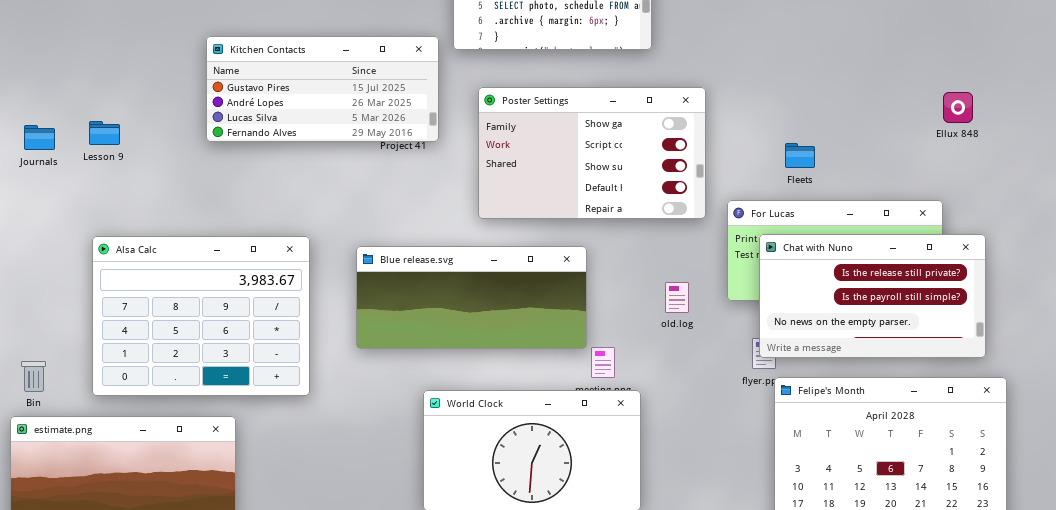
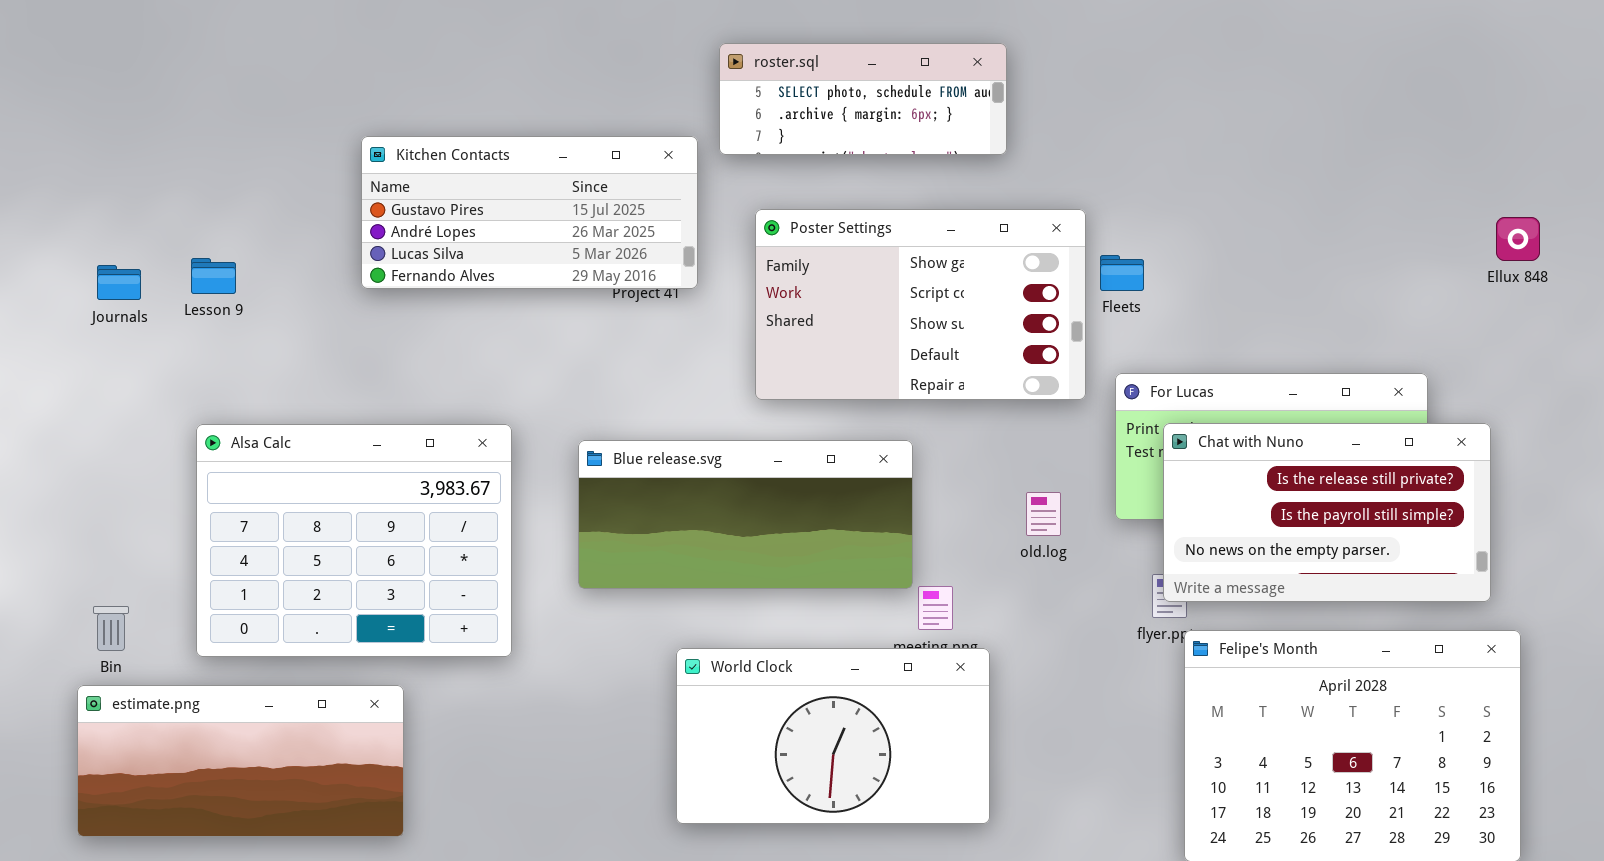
Ellux 848: [943,92,973,123] -> [1496,217,1540,261], moved
Fleets: [785,143,815,168] -> [1100,255,1144,291], moved

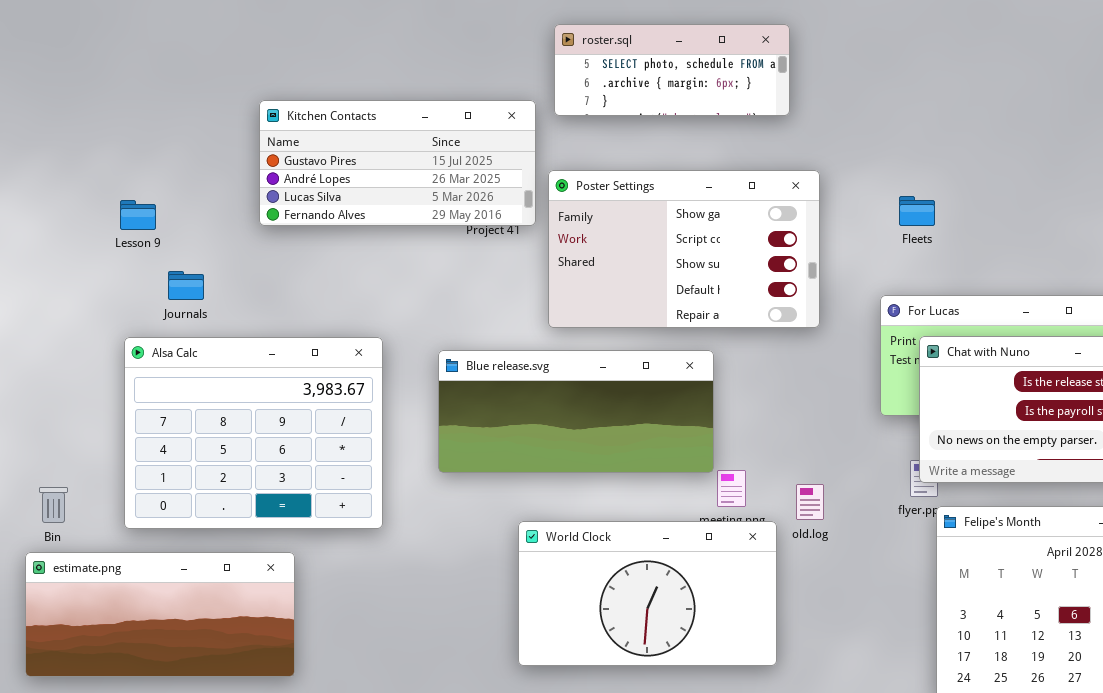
Poster Settings: [755,209,1086,400] -> [548,170,820,328], moved
Fleets: [1100,255,1144,291] -> [899,196,935,226], moved
Journals: [97,265,141,300] -> [168,271,204,300], moved
old.log: [1026,492,1061,536] -> [796,484,824,520], moved

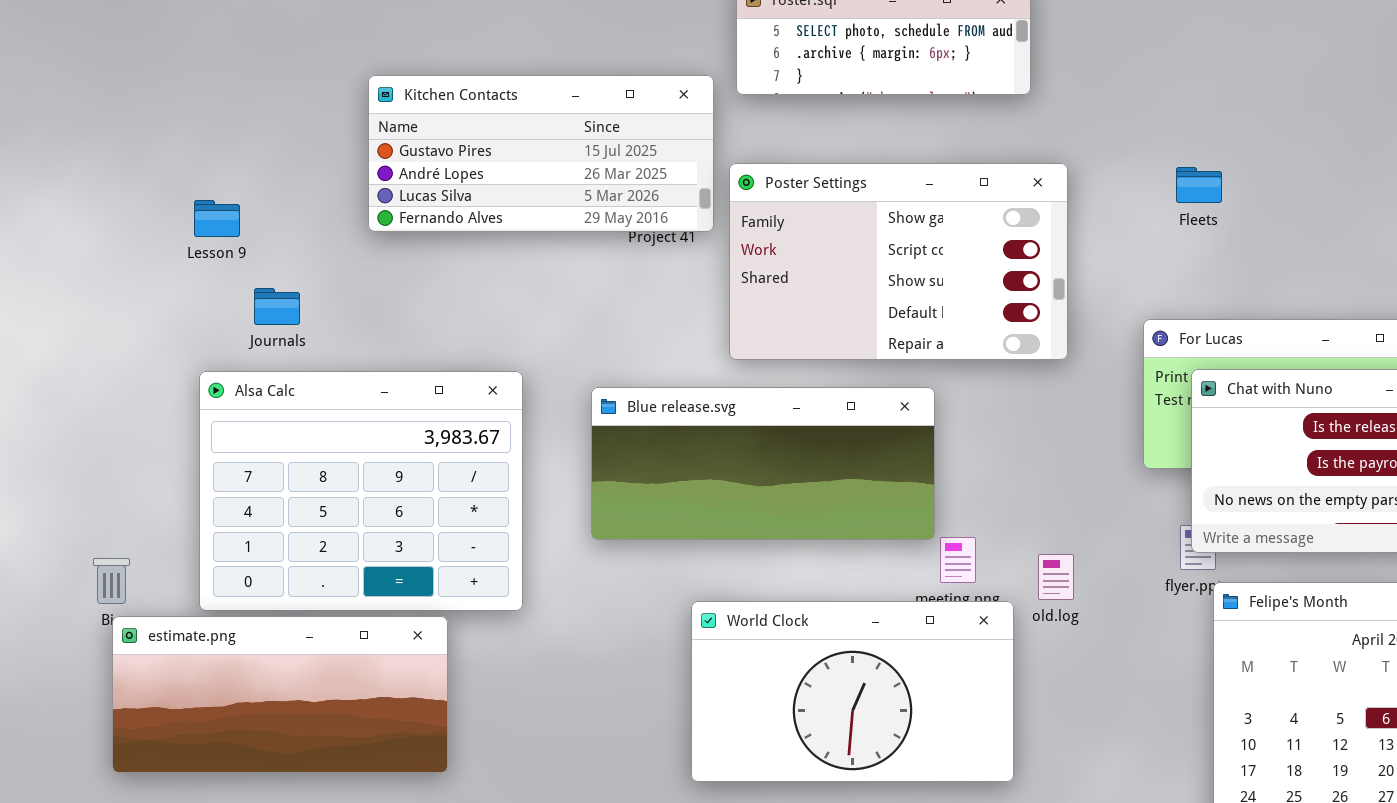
Fleets: [899,196,935,226] -> [1176,167,1222,203], moved
estimate.png: [25,552,295,677] -> [112,616,448,773], moved

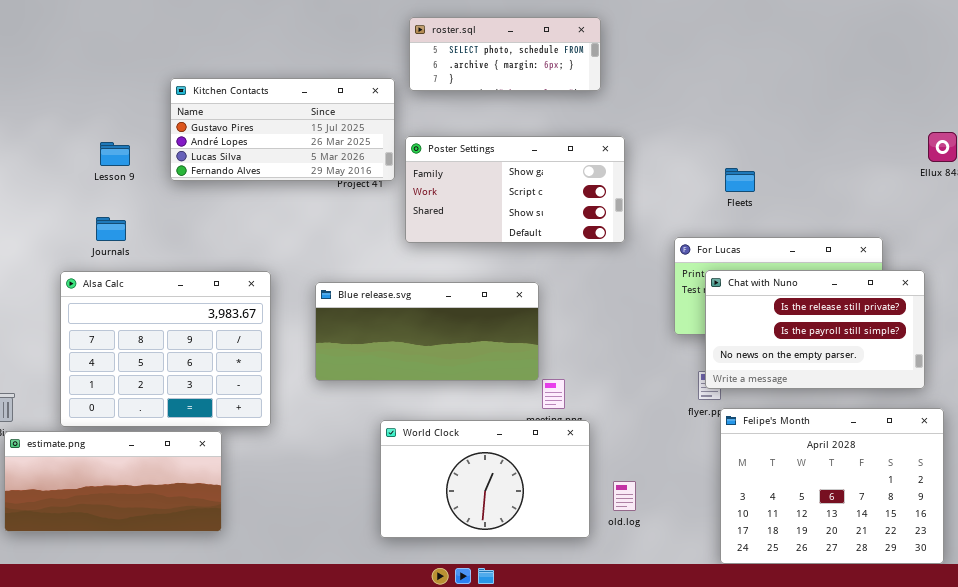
Poster Settings: [729,163,1068,360] -> [405,136,625,243], resized
Fleets: [1176,167,1222,203] -> [725,168,755,192], moved
Lesson 9: [194,200,240,237] -> [100,142,130,166], moved
old.log: [1038,554,1074,600] -> [613,481,636,511], moved

